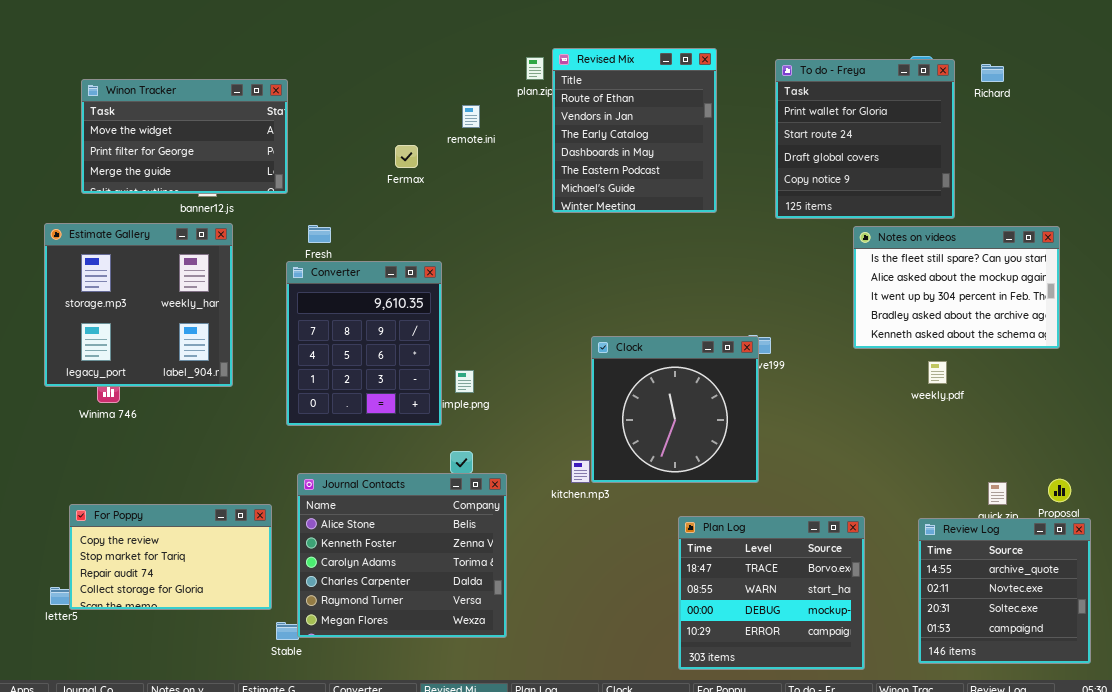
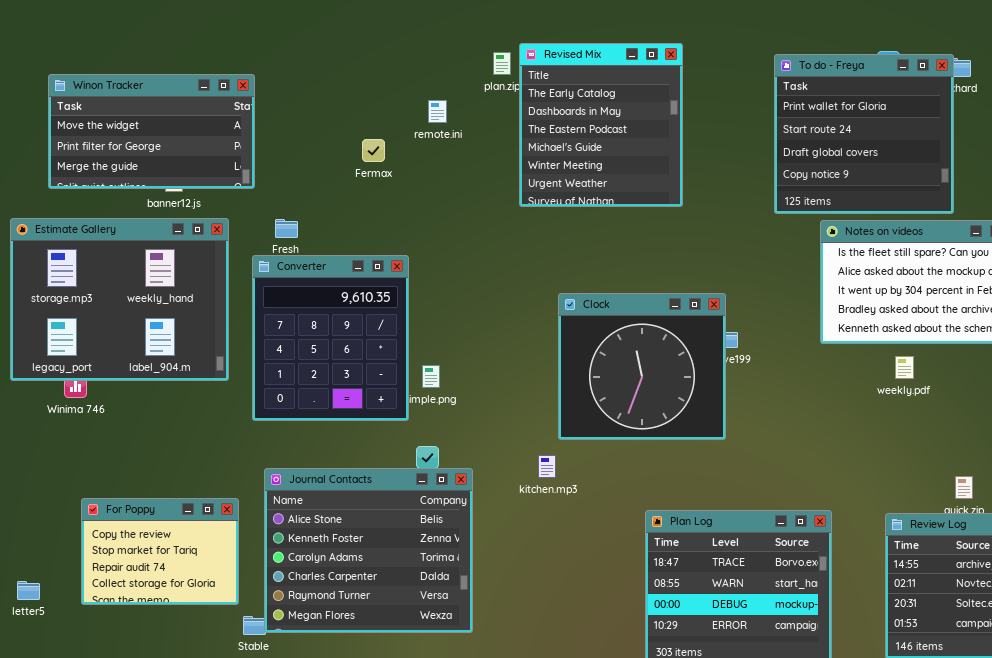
Revised Mix: [552,48,717,213] -> [519,43,683,207], scrolled down 2 rows
To do - Freya: [775,59,955,219] -> [774,54,954,214], moved
Estimate Gallery: [44,223,233,387] -> [10,218,229,381], resized
Clock: [591,336,759,483] -> [558,293,726,440], moved
For Poppy: [69,504,272,610] -> [81,498,239,605], resized

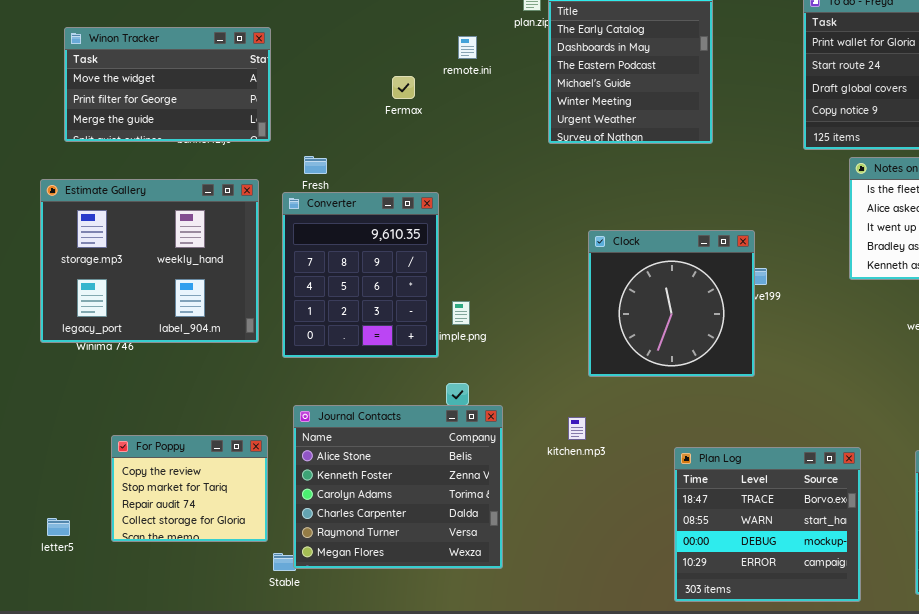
Winon Tracker: [48,74,255,189] -> [64,27,271,142], moved
Estimate Gallery: [10,218,229,381] -> [40,179,259,343], moved
kitchen.mp3: [538,455,556,478] -> [568,417,586,440], moved

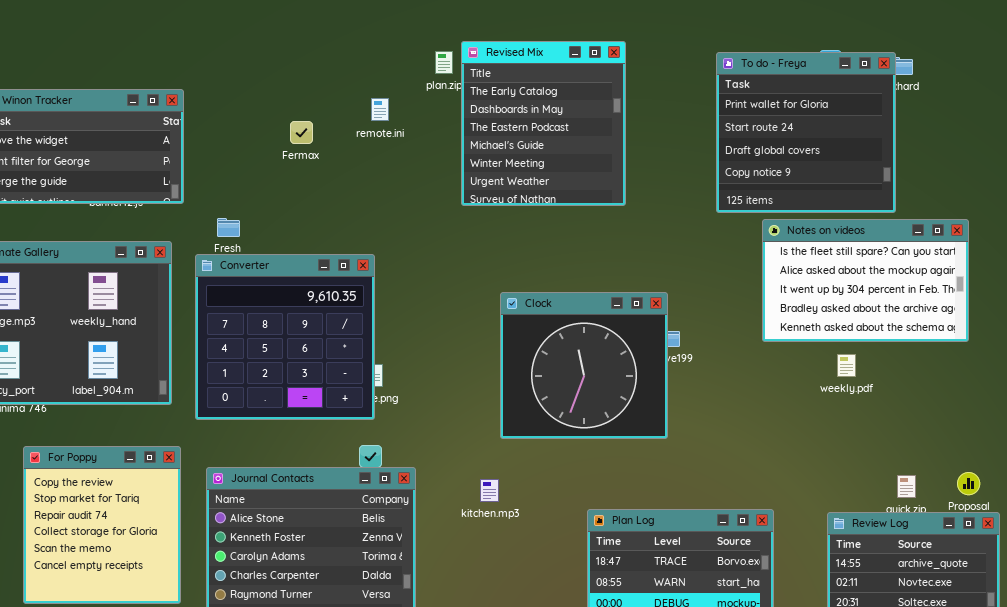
Fermax: [392,76,415,99] -> [290,121,313,144], moved
Converter: [282,192,439,358] -> [195,254,375,420], resized
For Poppy: [111,435,268,542] -> [23,446,181,604], resized

